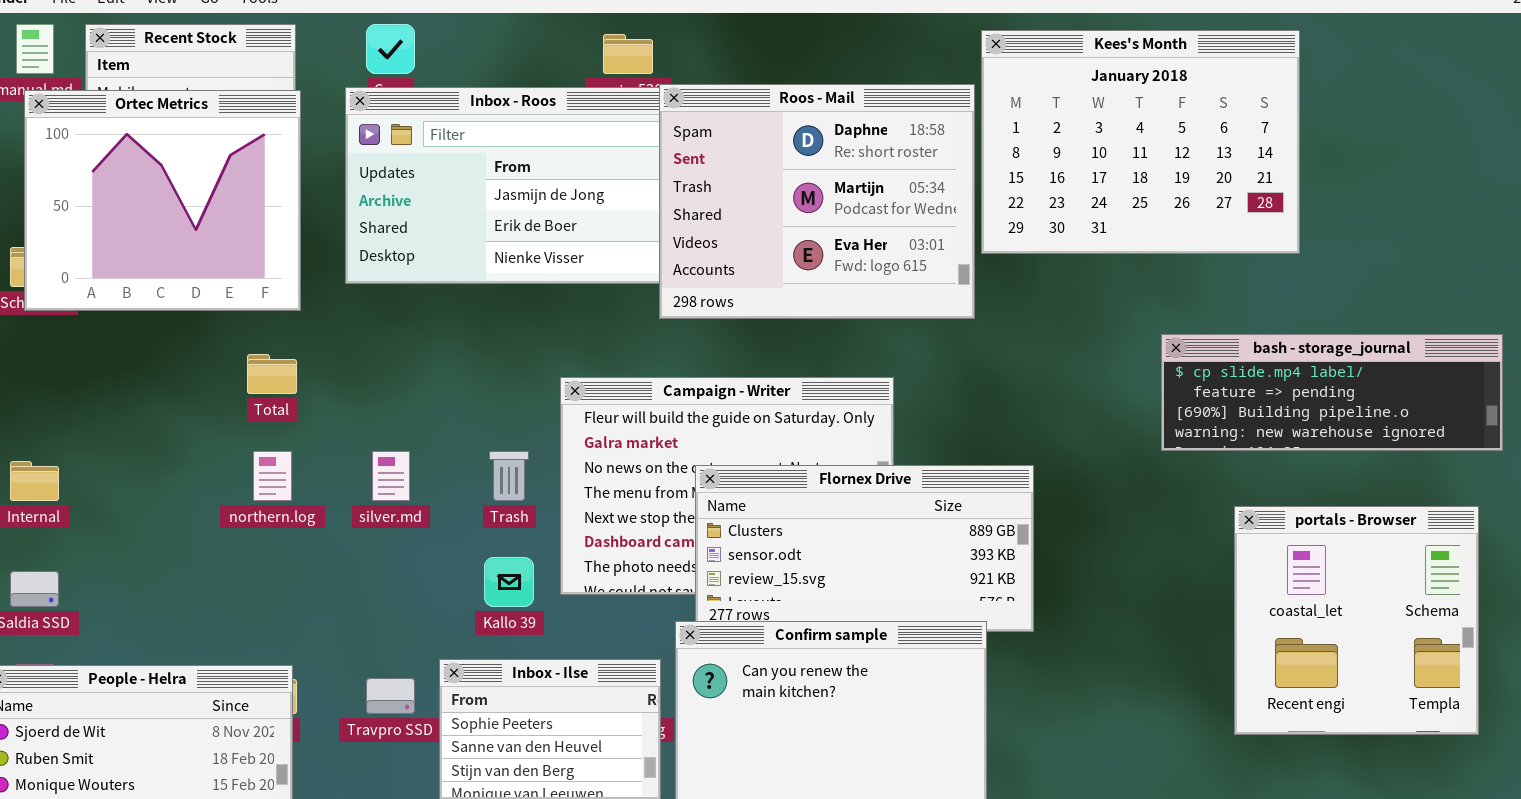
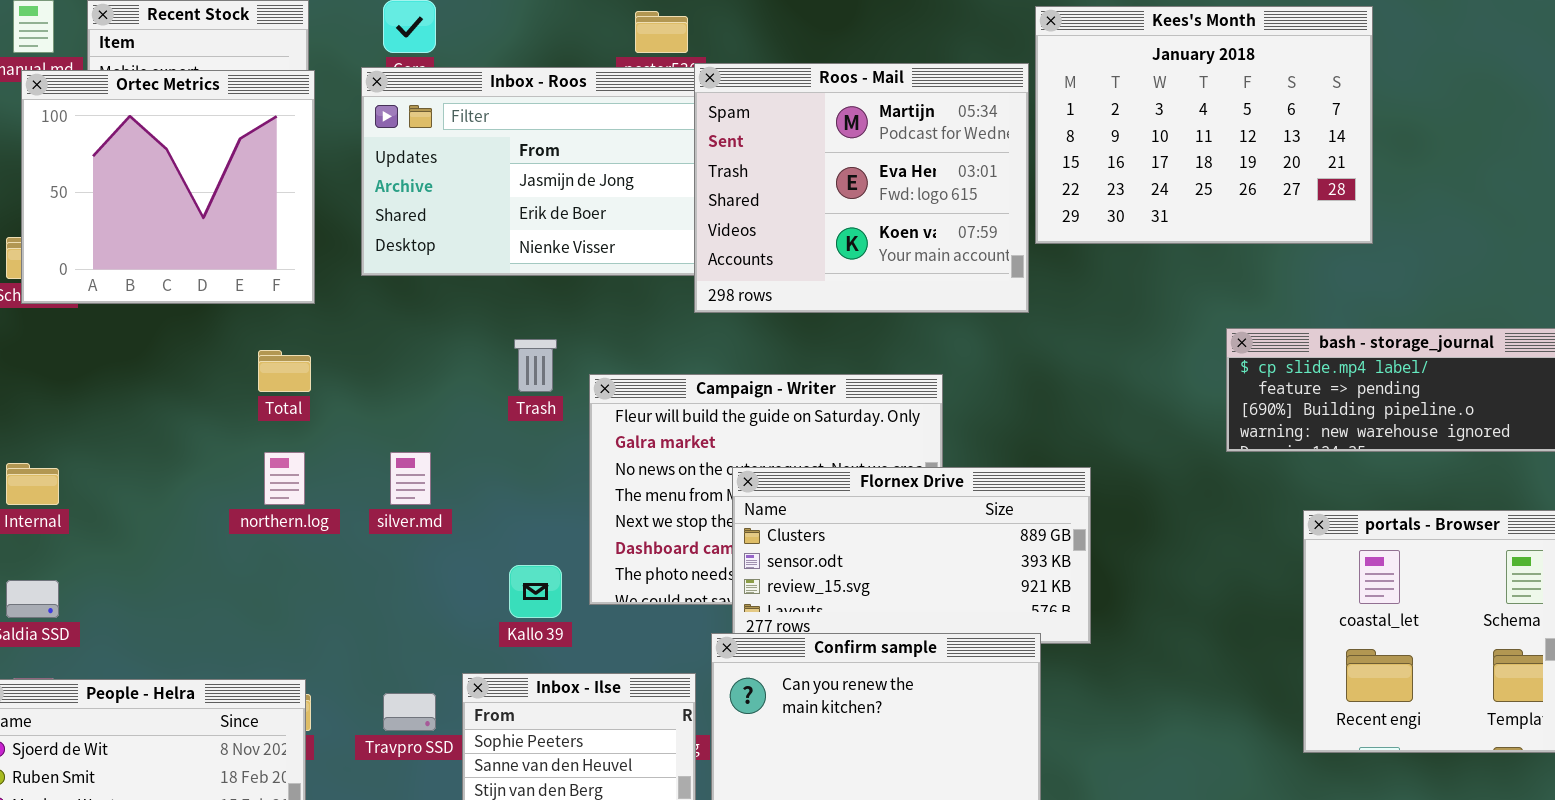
Roos - Mail: [659,84,975,319] -> [694,63,1029,313], scrolled down 1 row
Trash: [489,451,529,501] -> [514,339,557,392], moved

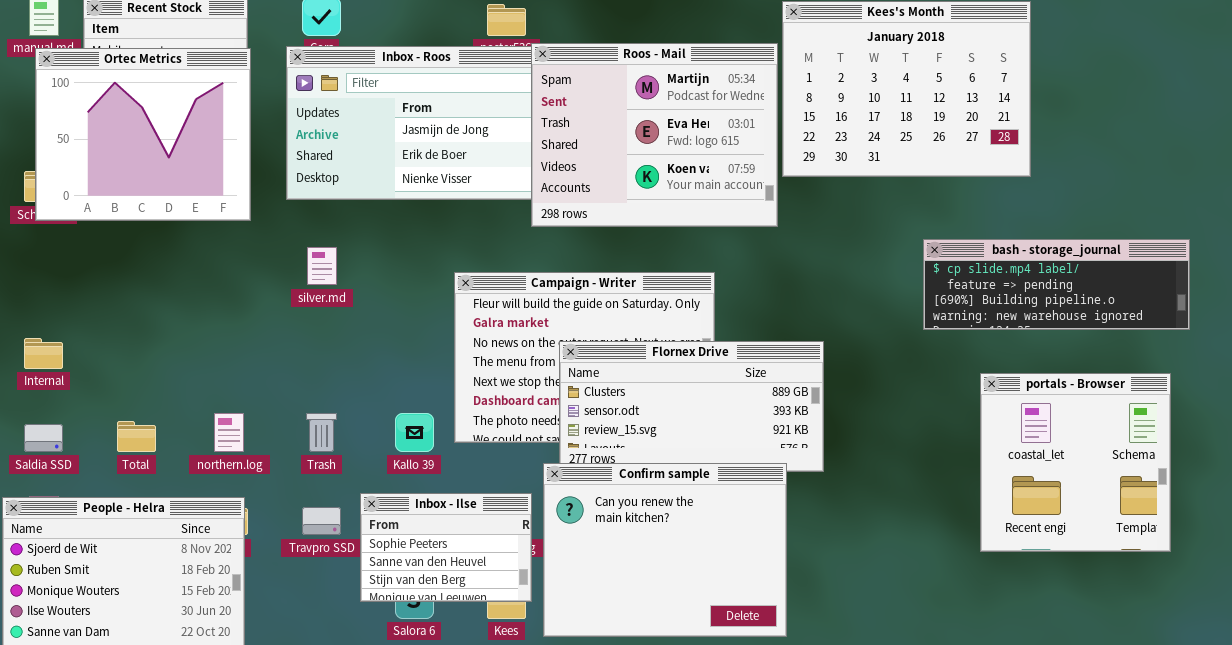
Trash: [514,339,557,392] -> [306,413,337,452], moved
Total: [258,350,311,392] -> [117,421,156,452], moved
northern.log: [264,452,305,505] -> [214,413,244,452], moved
silver.md: [390,452,431,505] -> [307,247,337,285], moved

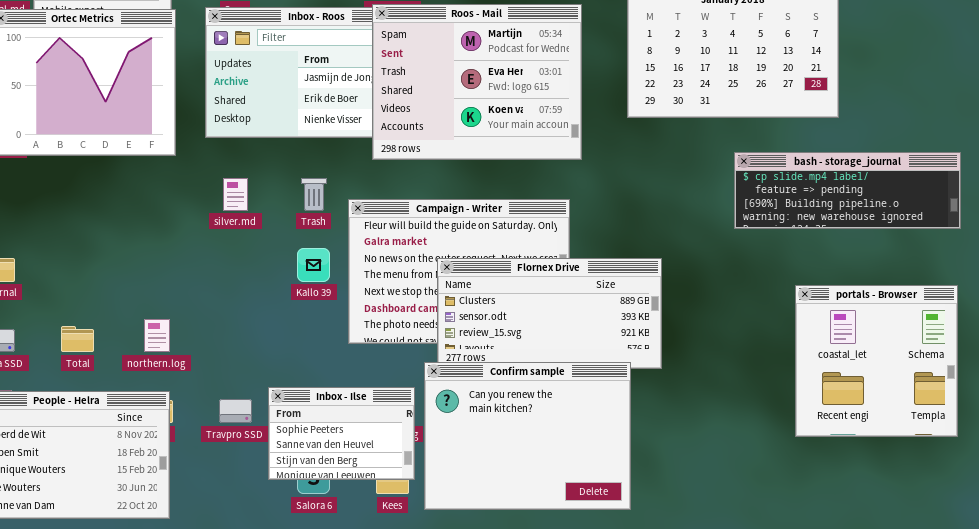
Roos - Mail: [531,43,778,227] -> [372,4,582,160], moved
bash - storage_journal: [923,239,1190,330] -> [734,152,961,229], moved
Trash: [306,413,337,452] -> [301,178,327,211], moved
Kallo 39: [395,413,434,452] -> [297,248,330,282], moved

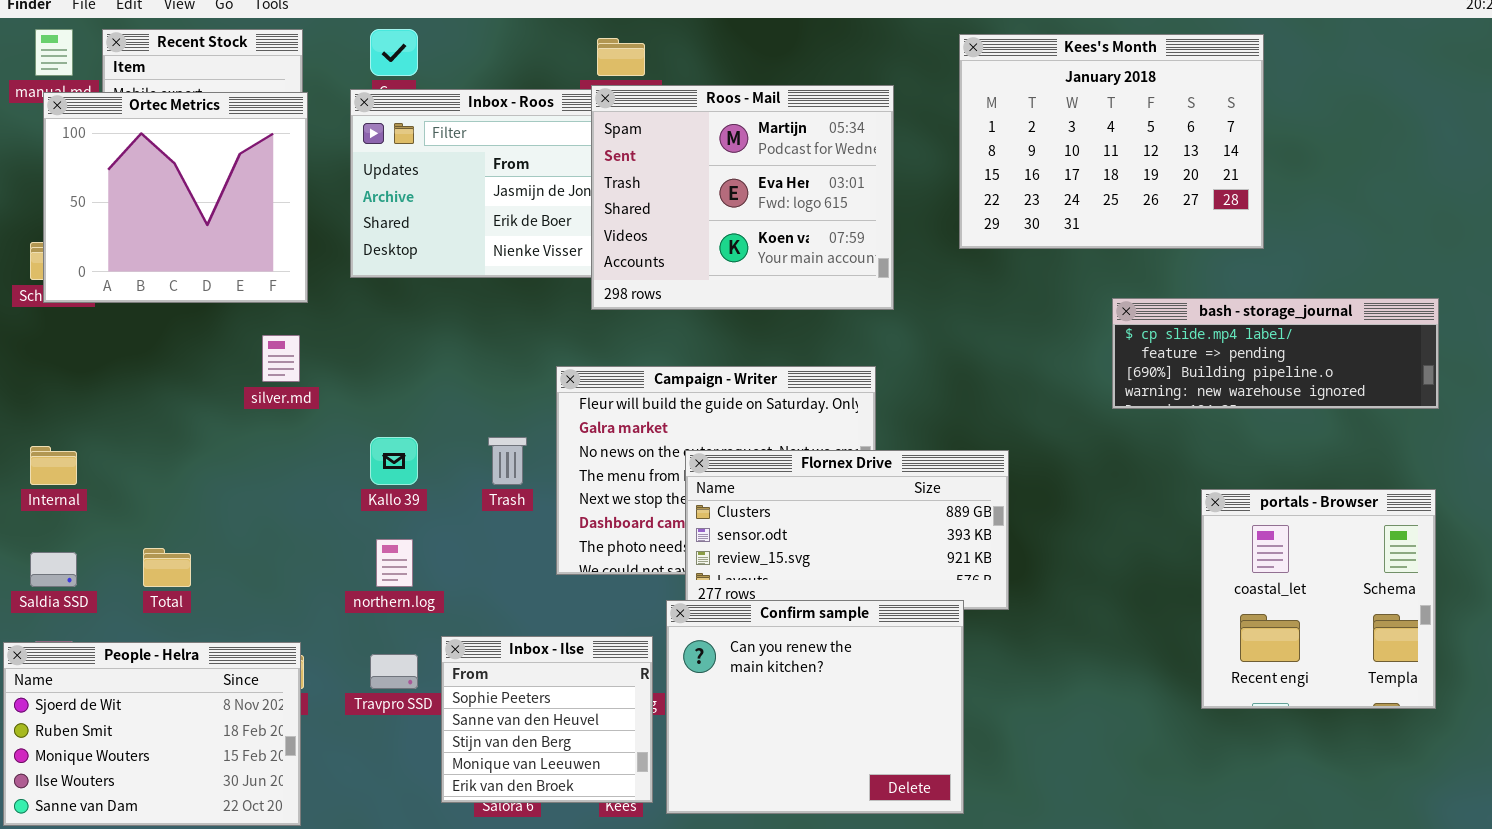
silver.md: [223,178,248,211] -> [262,335,300,382], moved
Trash: [301,178,327,211] -> [488,437,527,485], moved
Kallo 39: [297,248,330,282] -> [370,437,418,485], moved
northern.log: [144,319,170,352] -> [376,539,413,587], moved
Inbox - Ilse: [268,387,415,480] -> [441,636,653,803], resized

